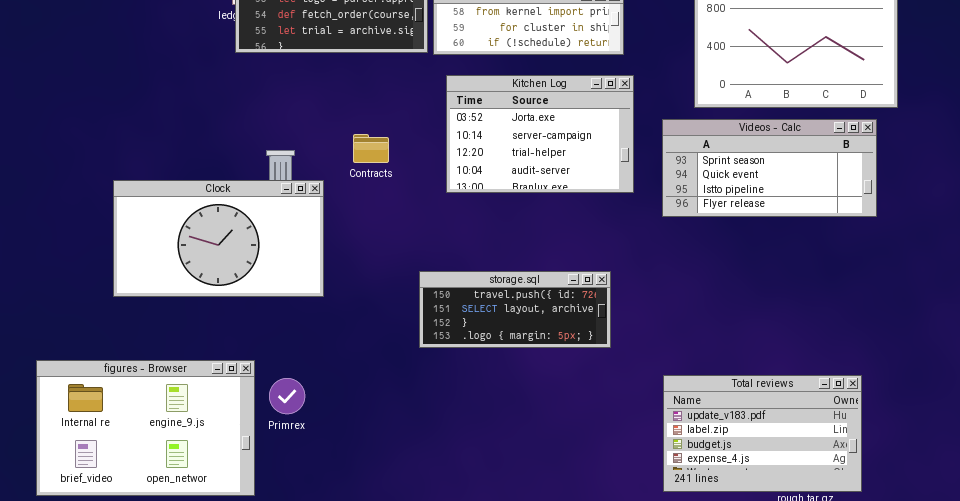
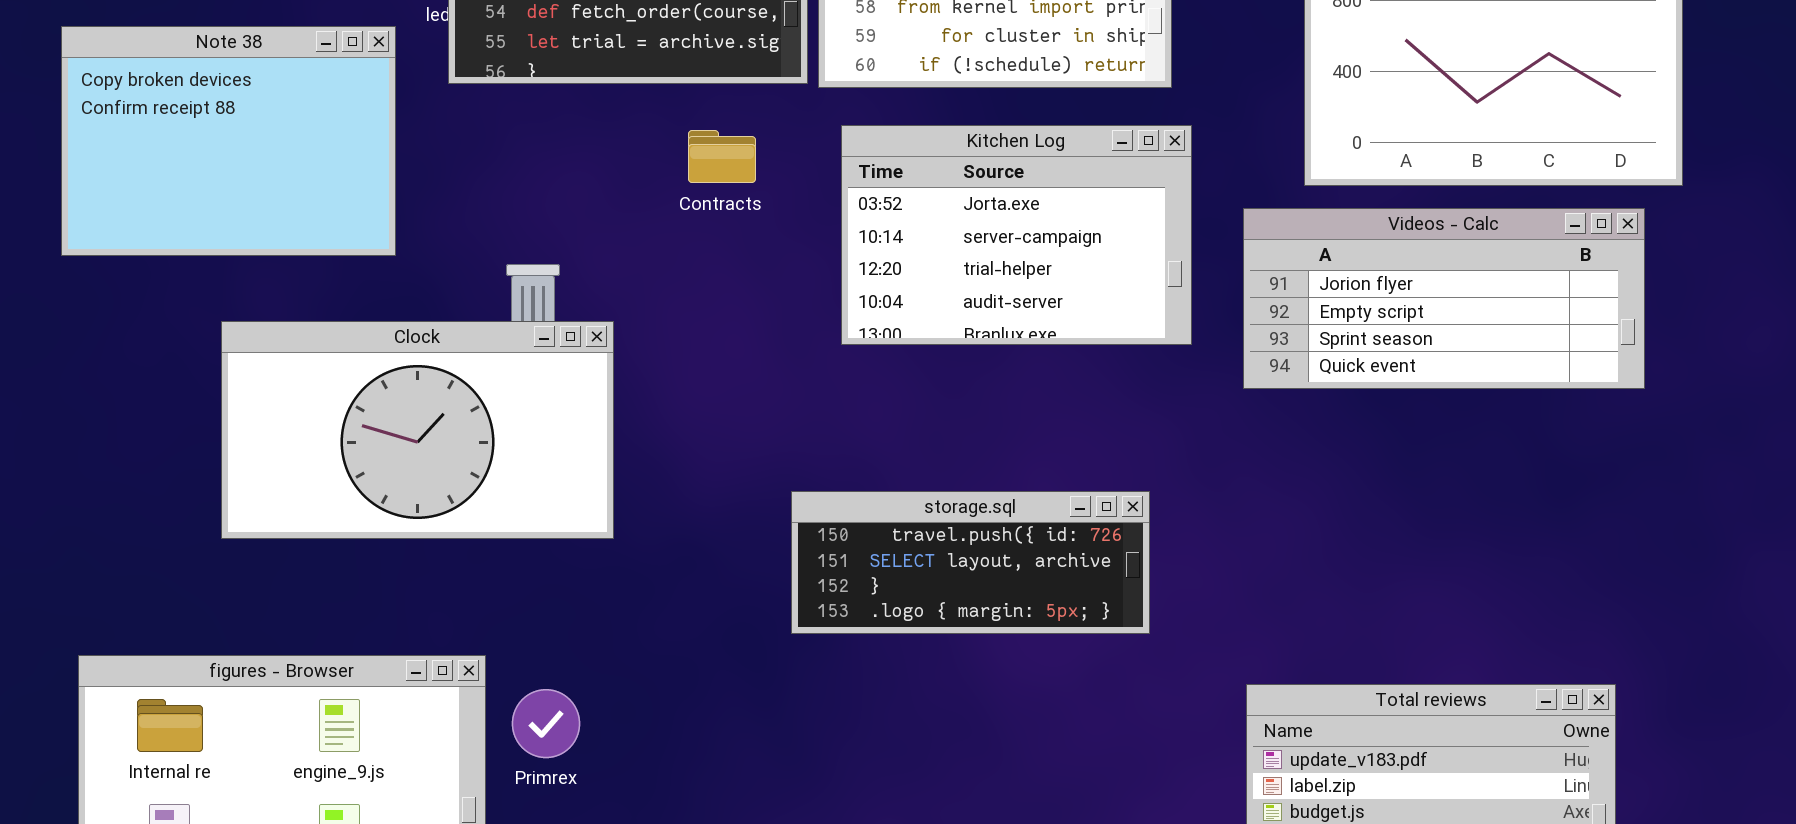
Note 38: none -> [61,26,396,256], opened
Videos - Calc: [662,119,877,217] -> [1243,208,1645,389], scrolled up 2 rows
Contracts: [353,134,389,163] -> [688,130,756,183], moved

